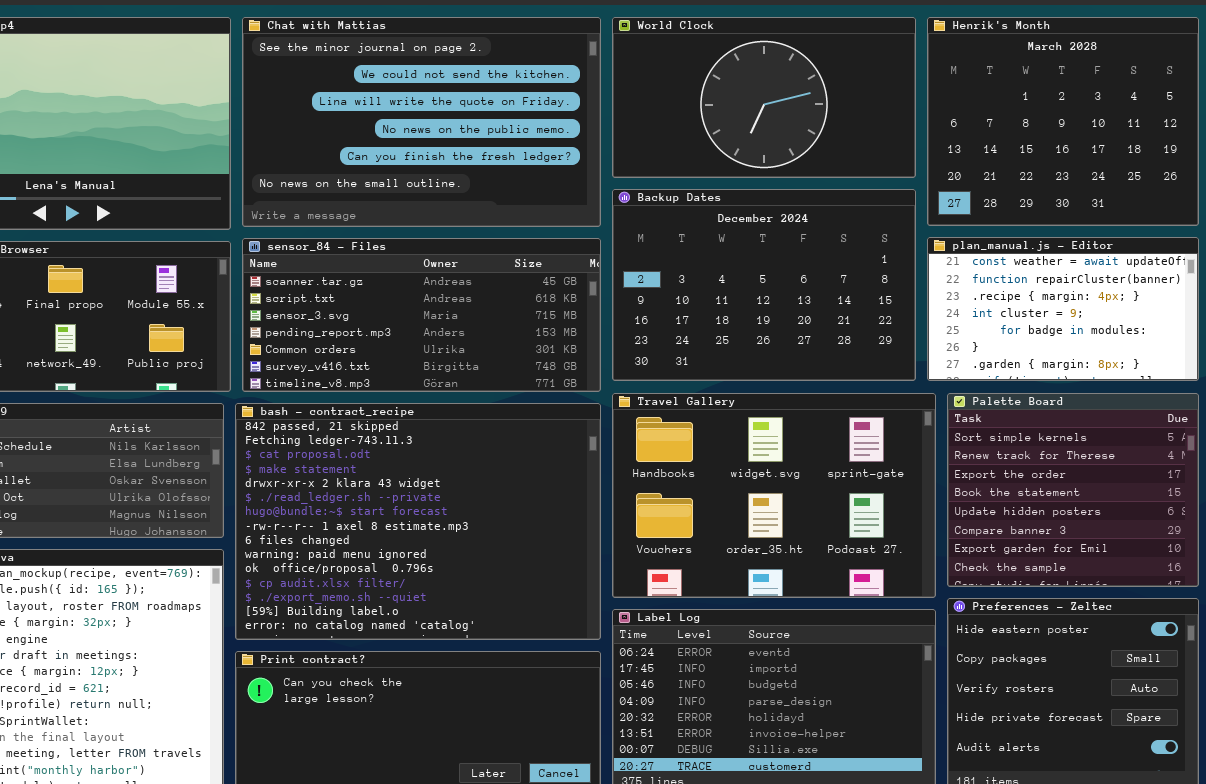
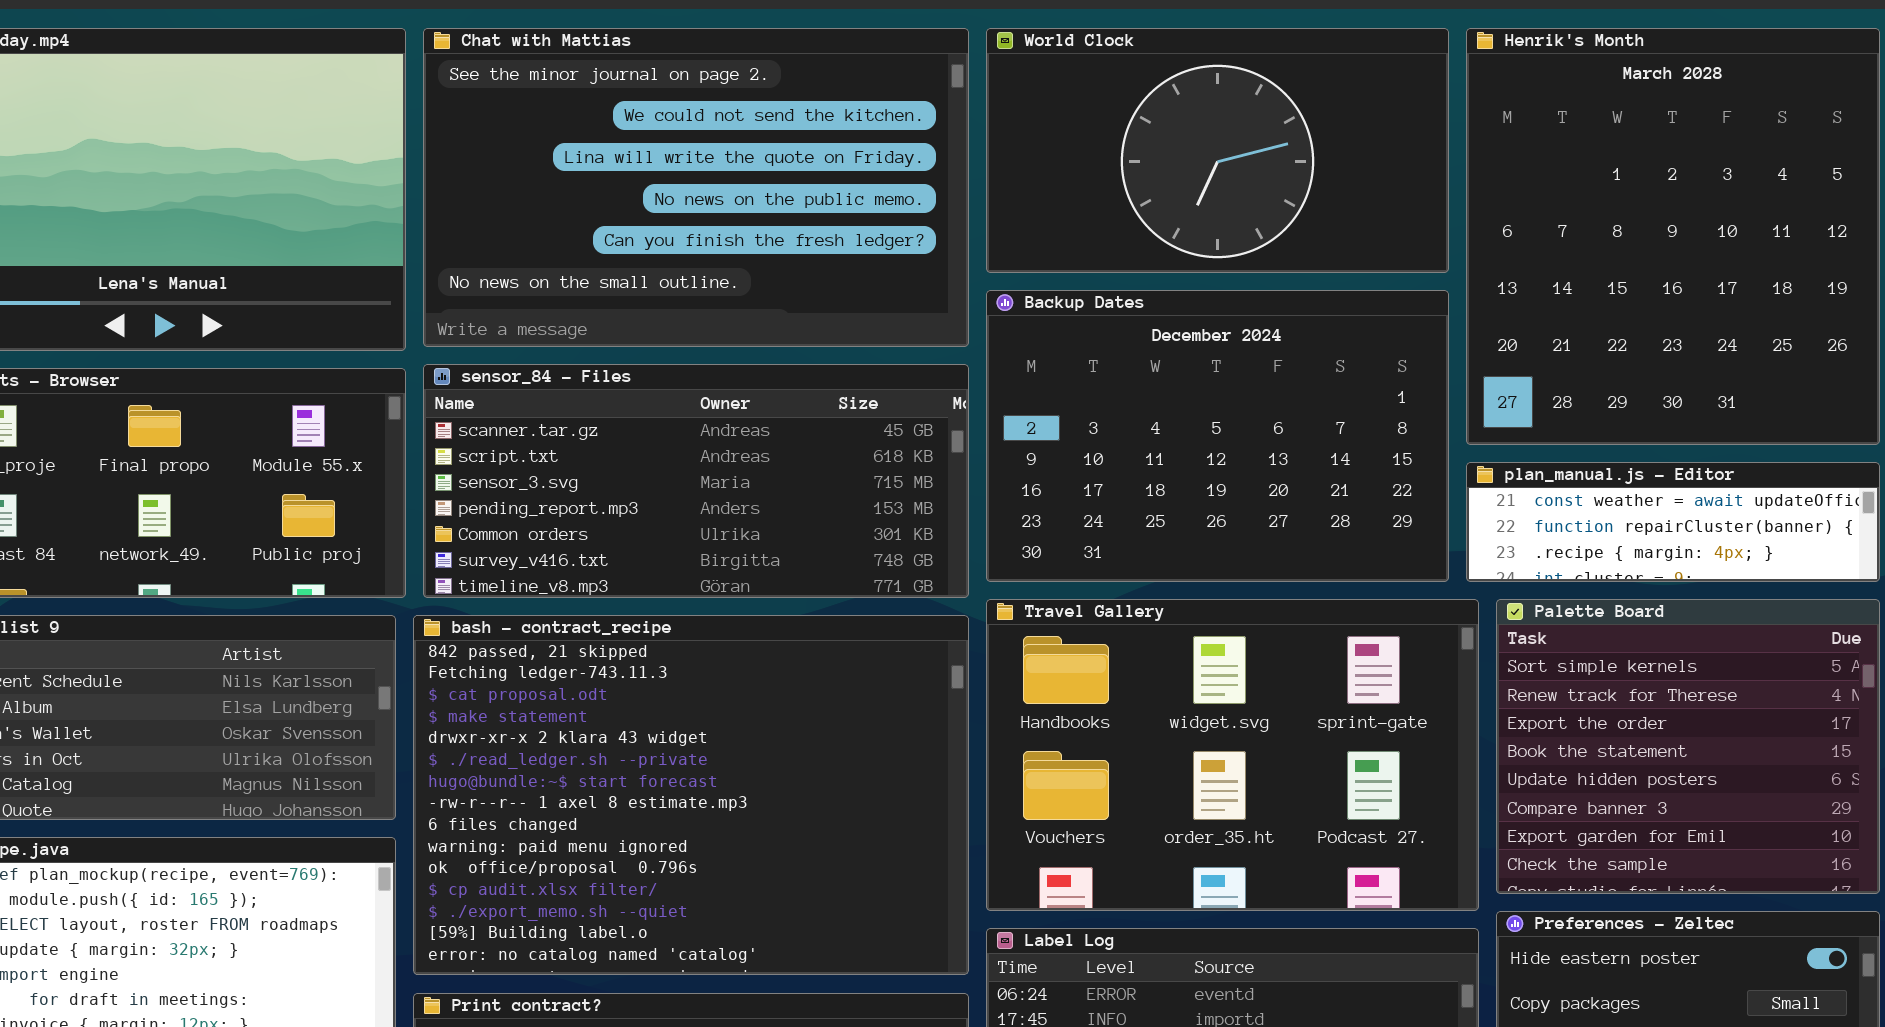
Henrik's Month: [927,17,1199,226] -> [1466,28,1880,445], resized
plan_manual.js - Editor: [927,237,1199,381] -> [1466,462,1880,582], resized

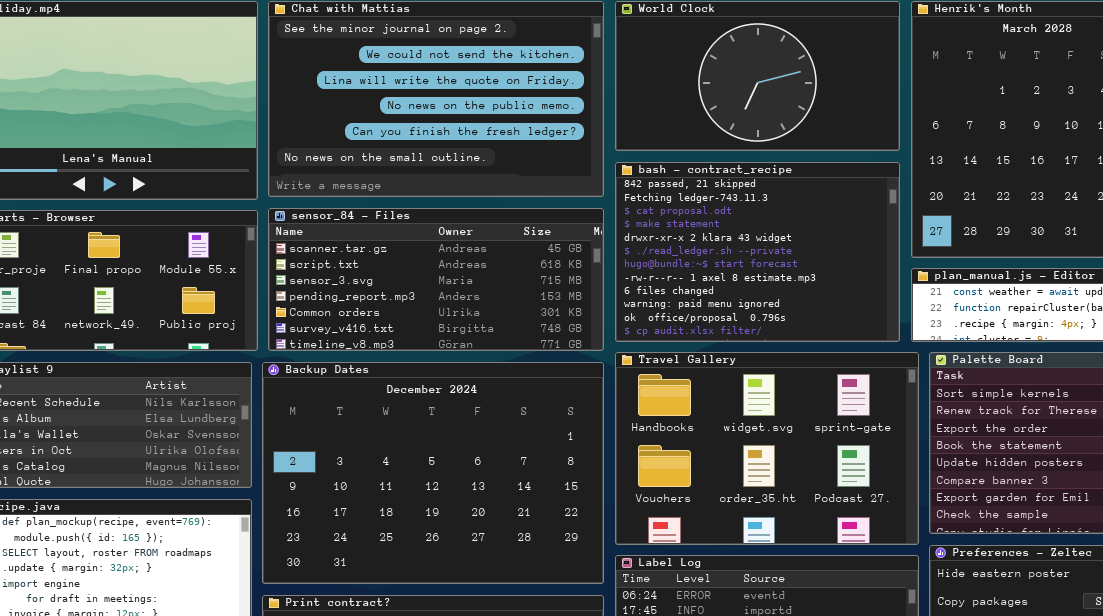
Backup Dates: [986,290,1449,582] -> [262,362,604,584], moved, resized
bash - contract_recipe: [413,615,969,975] -> [615,162,900,342], moved, resized

